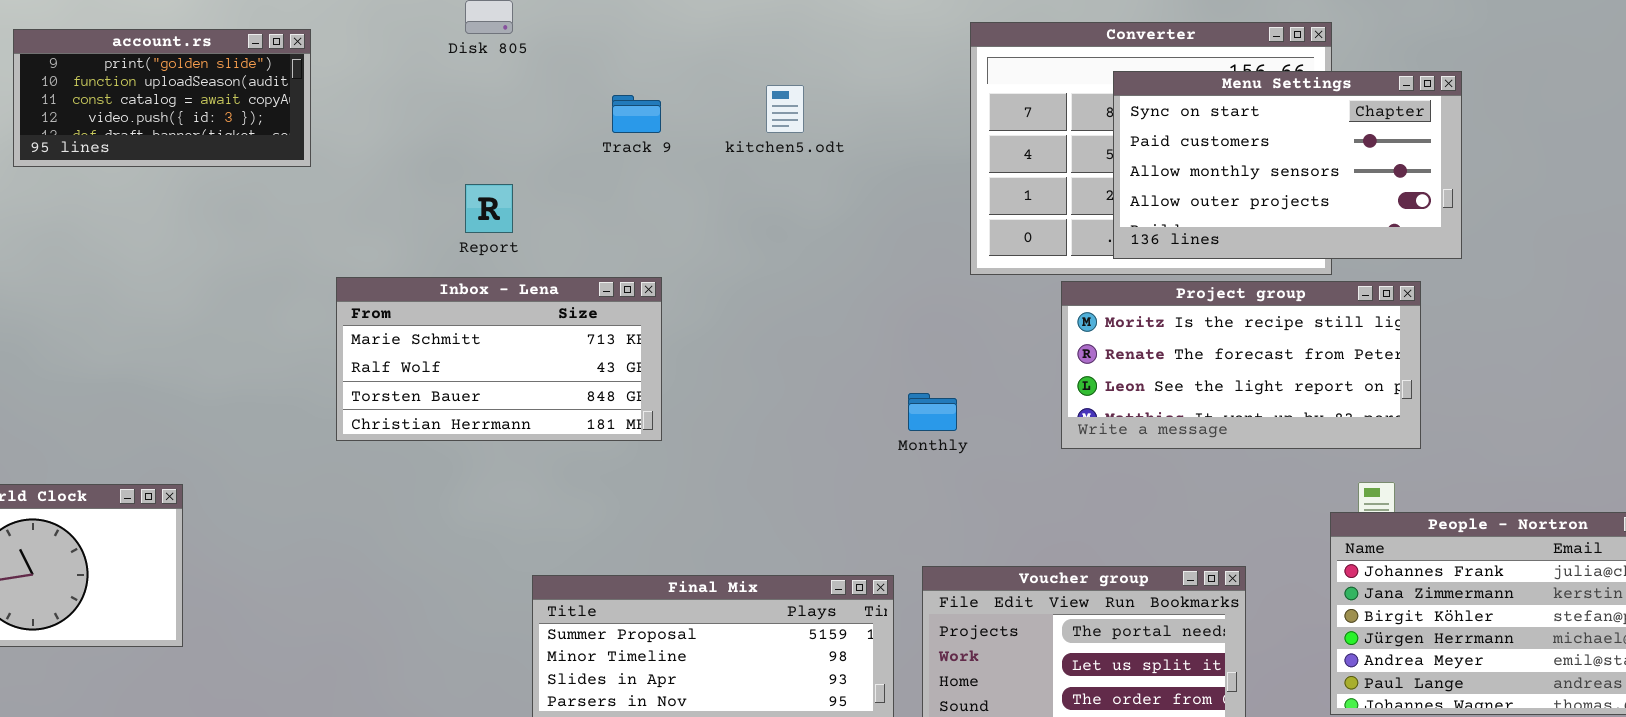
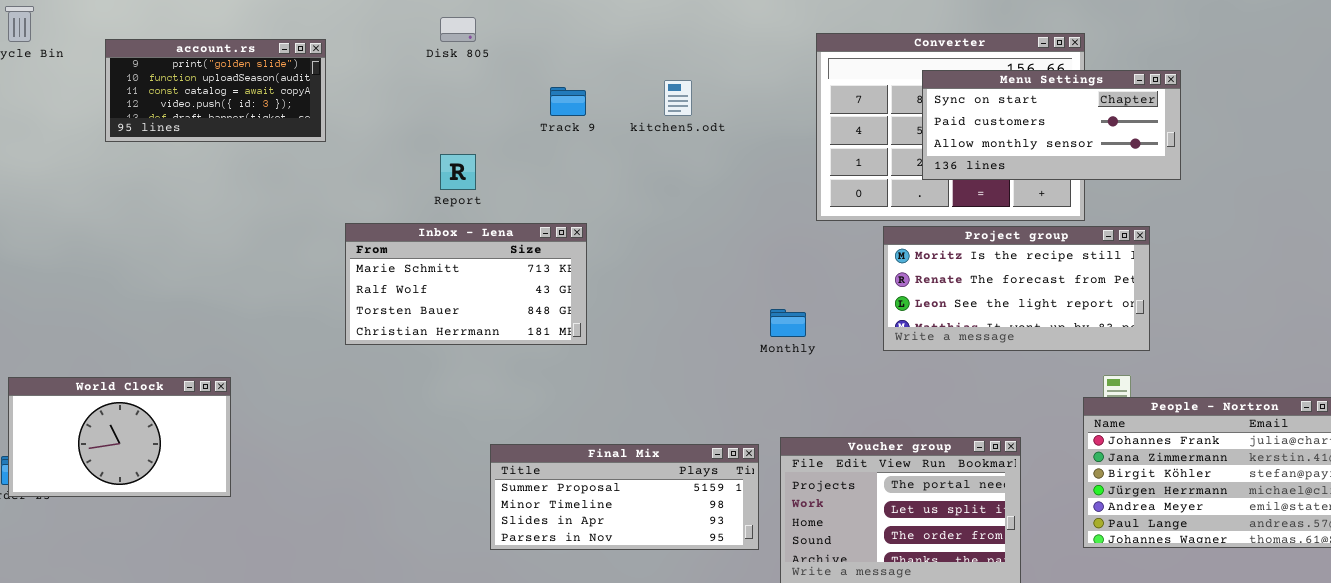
Menu Settings: [1113,71,1462,259] -> [922,70,1181,180], resized

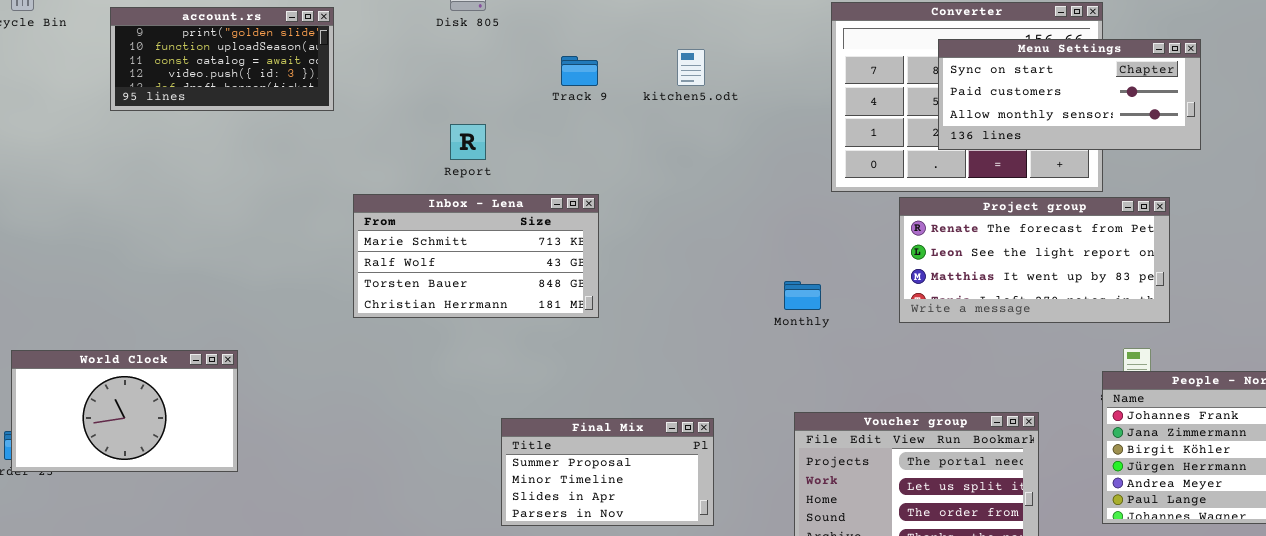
Project group: [883,226,1150,351] -> [899,197,1170,323], scrolled down 1 row
Final Mix: [490,444,759,550] -> [501,418,714,526], resized

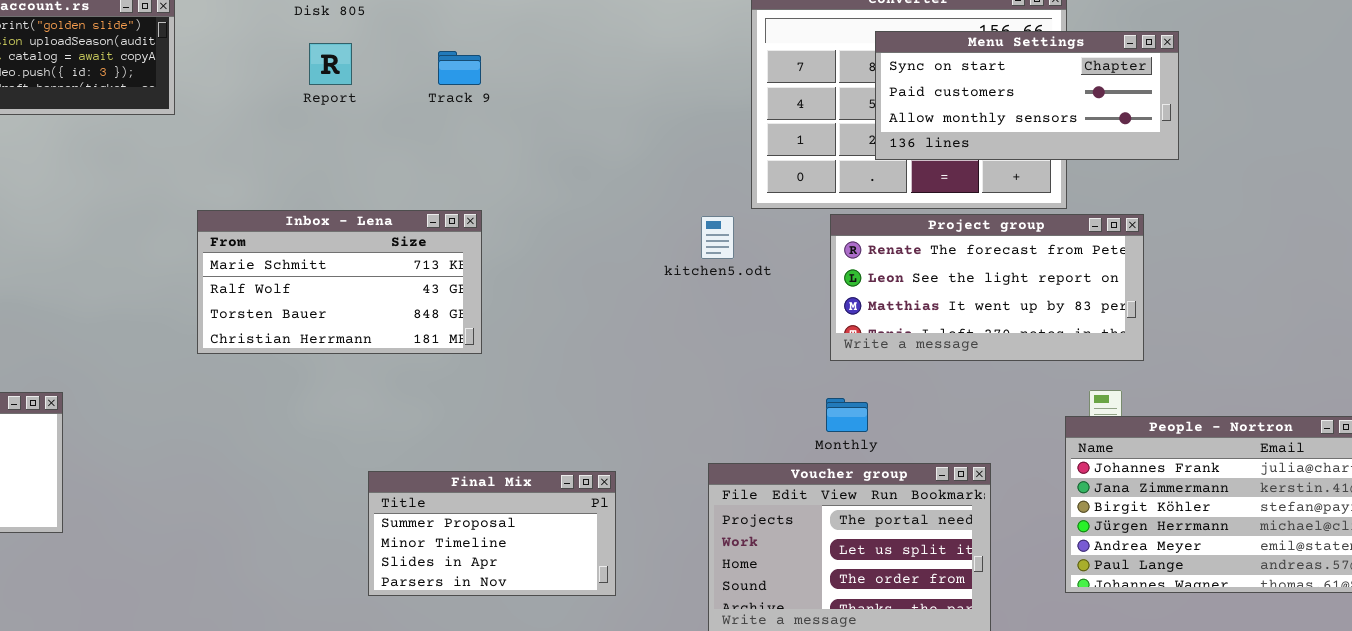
kitchen5.odt: [677,49,705,86] -> [701,216,734,259], moved
Report: [450,124,486,160] -> [309,43,352,85], moved
Monthly: [784,281,821,310] -> [826,398,868,432], moved

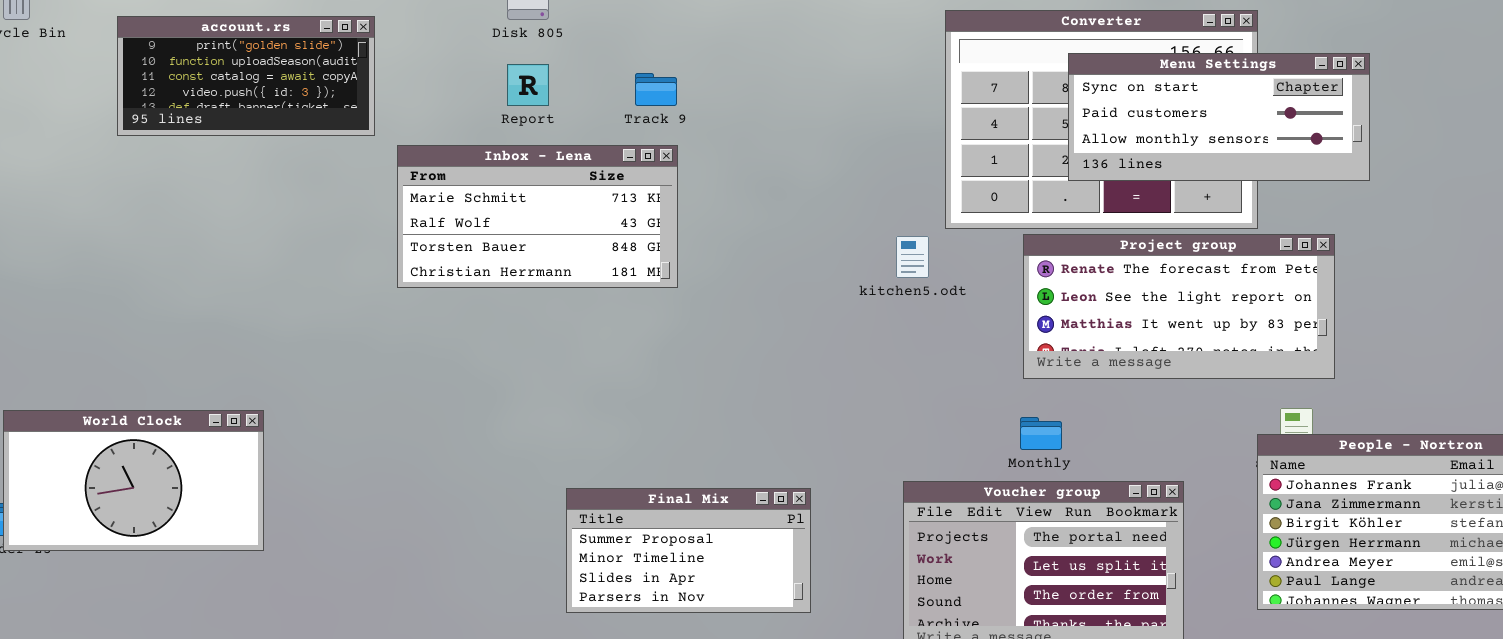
Inbox - Lena: [197,210,482,354] -> [397,145,678,288], moved

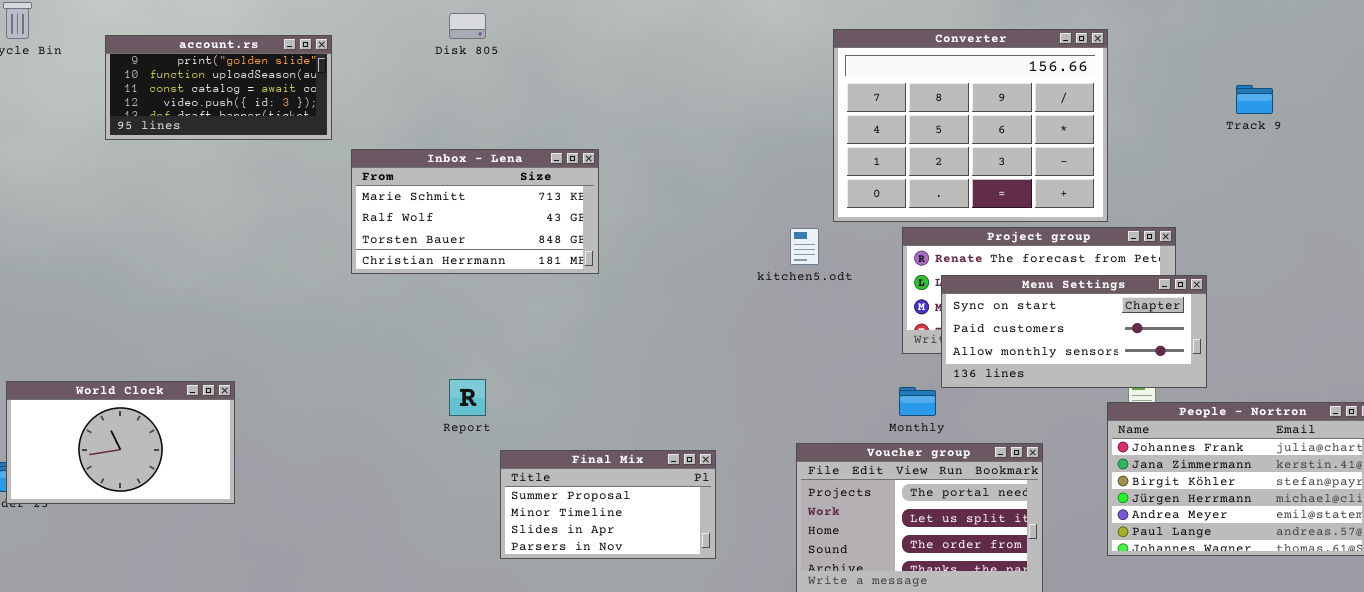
Menu Settings: [1068,53,1370,181] -> [941,275,1207,388], moved
Report: [507,64,549,106] -> [449,379,486,416], moved
Track 9: [635,73,677,106] -> [1236,85,1273,114], moved

